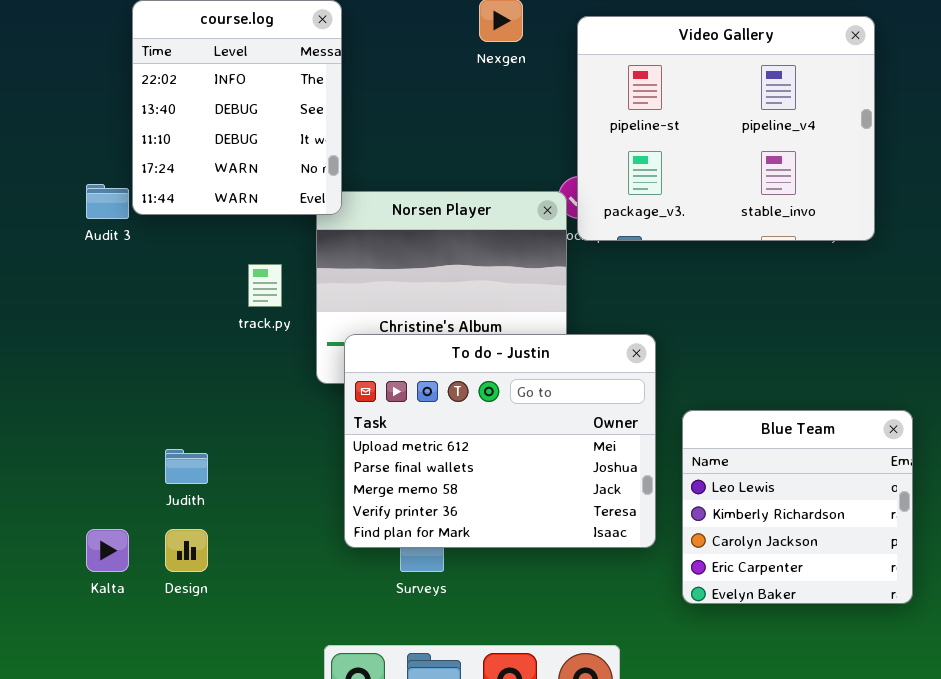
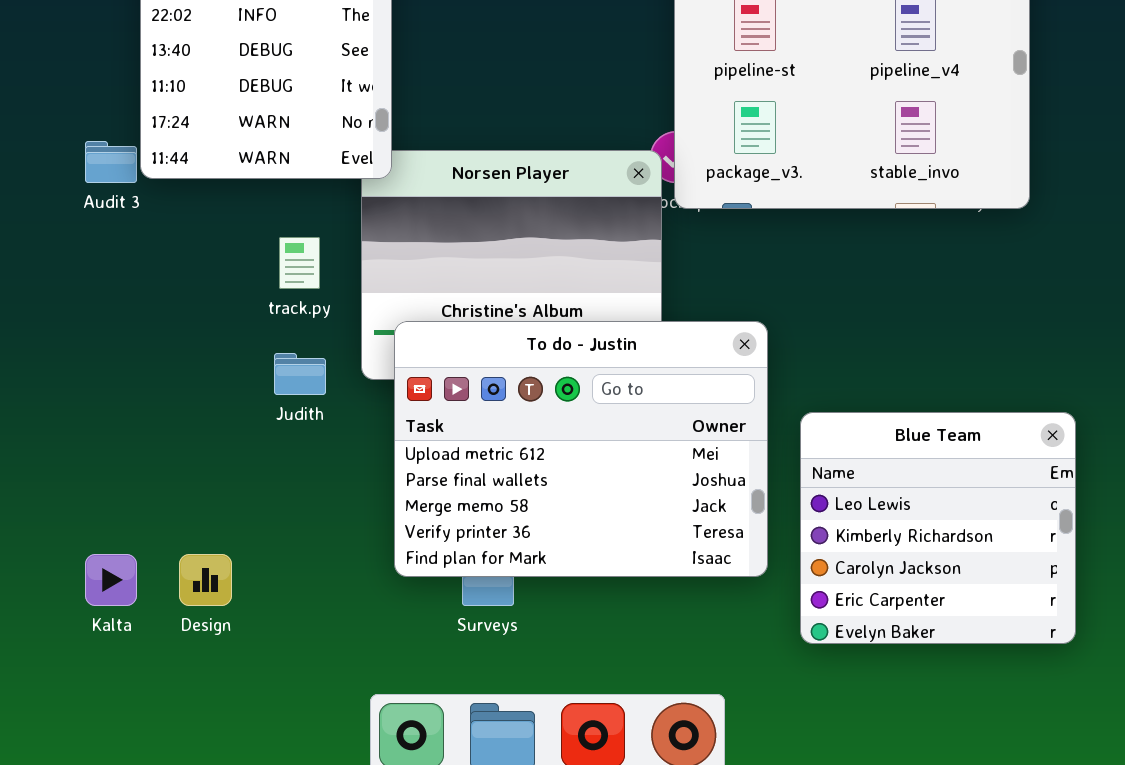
Judith: [165,449,208,484] -> [274,353,326,395], moved

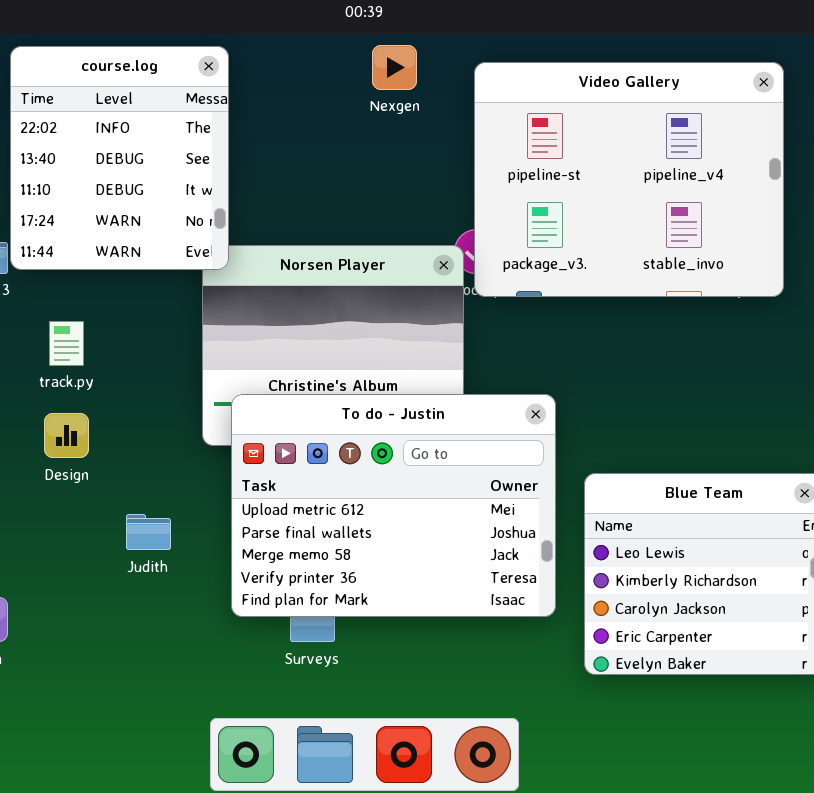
track.py: [279,237,320,289] -> [49,321,84,366], moved
Judith: [274,353,326,395] -> [126,514,171,550], moved
Design: [179,554,232,606] -> [44,413,89,458], moved

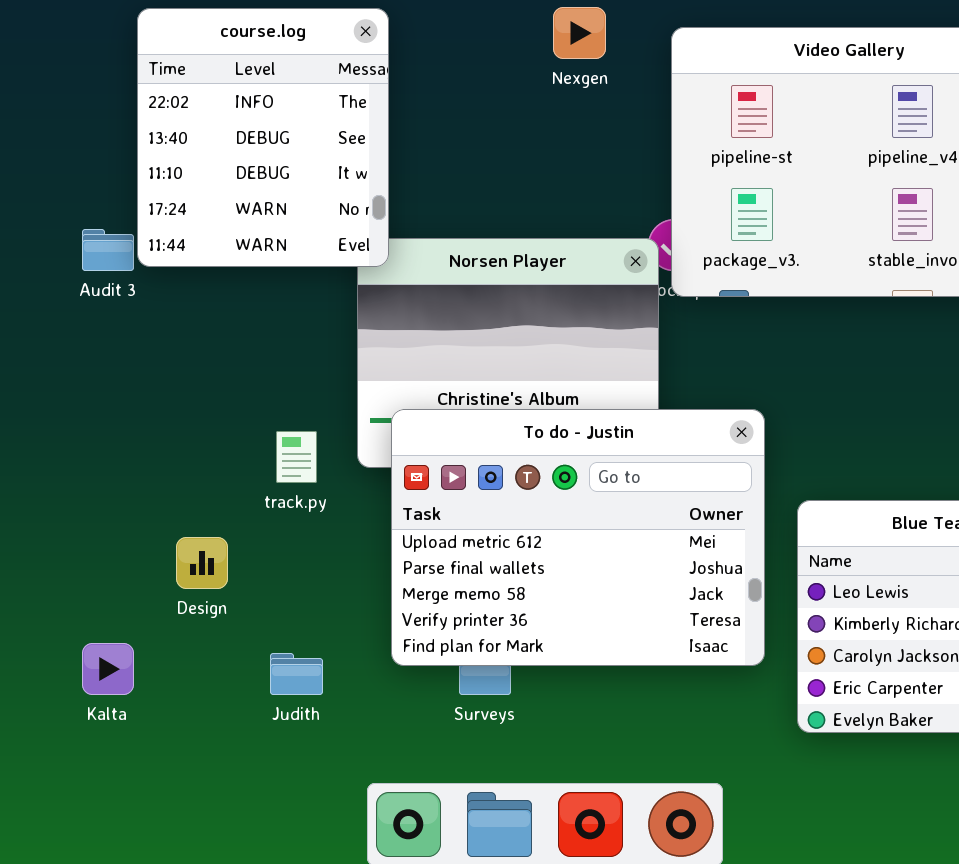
track.py: [49,321,84,366] -> [276,431,317,483], moved
Design: [44,413,89,458] -> [176,537,228,589], moved
Judith: [126,514,171,550] -> [270,653,323,695], moved

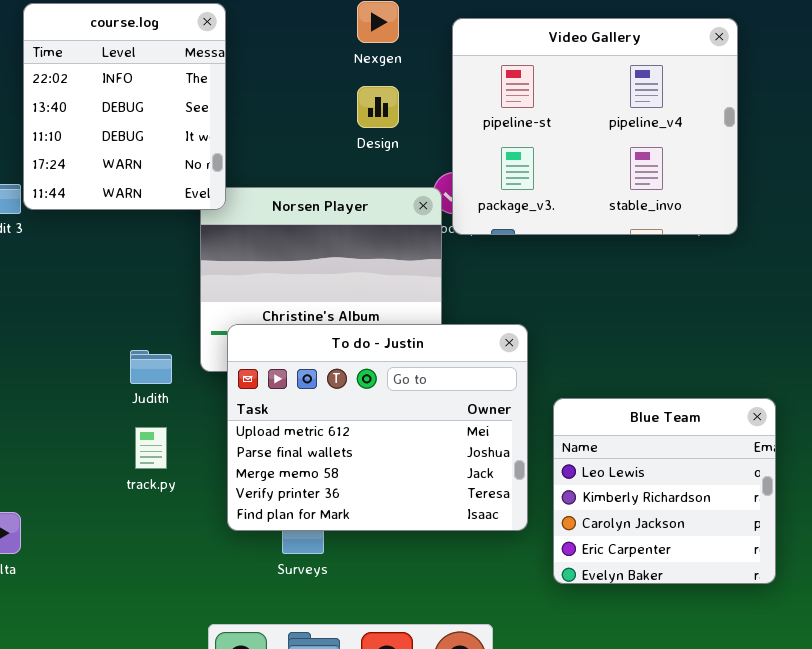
track.py: [276,431,317,483] -> [135,427,167,469], moved
Design: [176,537,228,589] -> [357,86,399,128], moved
Judith: [270,653,323,695] -> [130,350,172,384], moved

